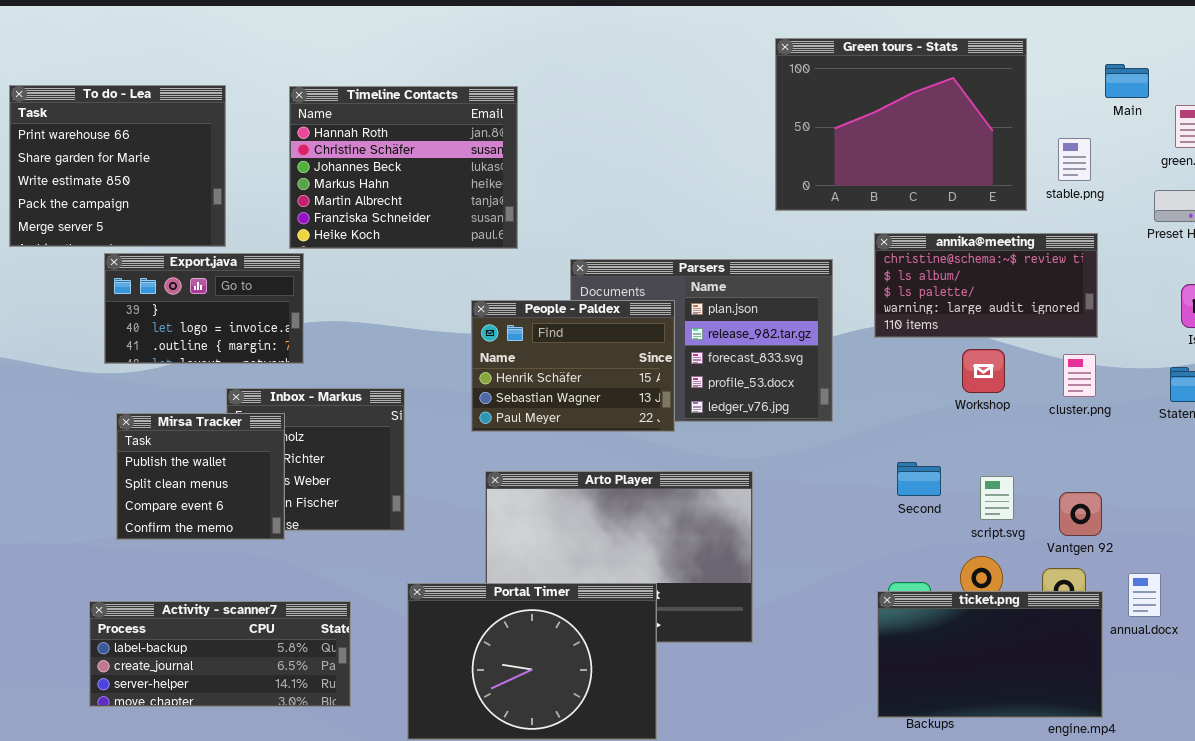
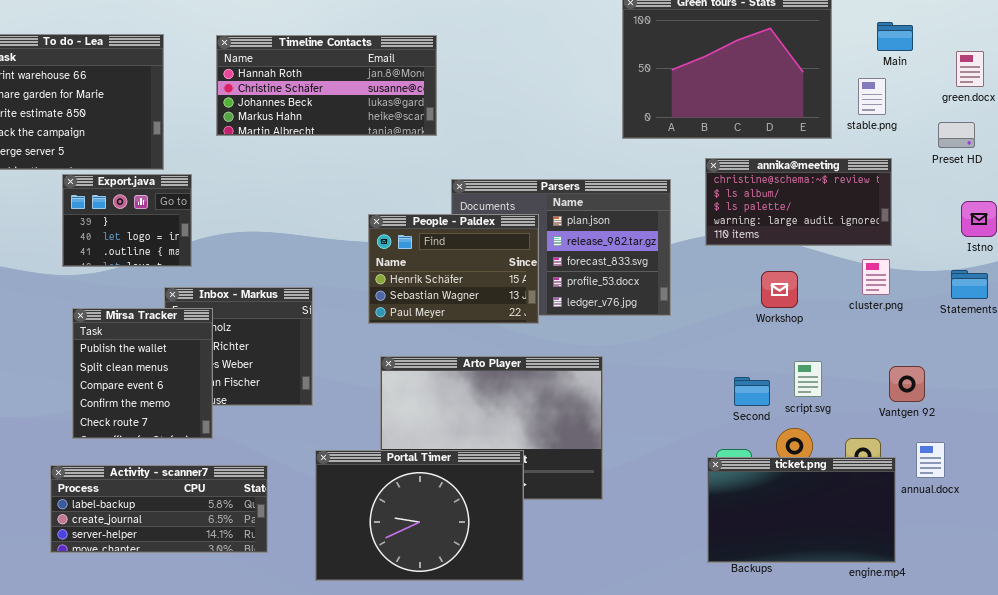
Main: [1105,64,1149,98] -> [877,22,913,51], moved
Timeline Contacts: [289,86,518,249] -> [216,35,437,136], resized
Export.java: [104,253,304,364] -> [62,174,192,267], resized
Workshop: [962,349,1005,393] -> [761,271,798,308], moved
Mirsa Tracker: [116,413,285,540] -> [72,308,213,439], resized
Second: [897,462,941,496] -> [734,377,770,406], moved
Vantgen 92: [1059,492,1102,536] -> [889,366,925,402], moved

